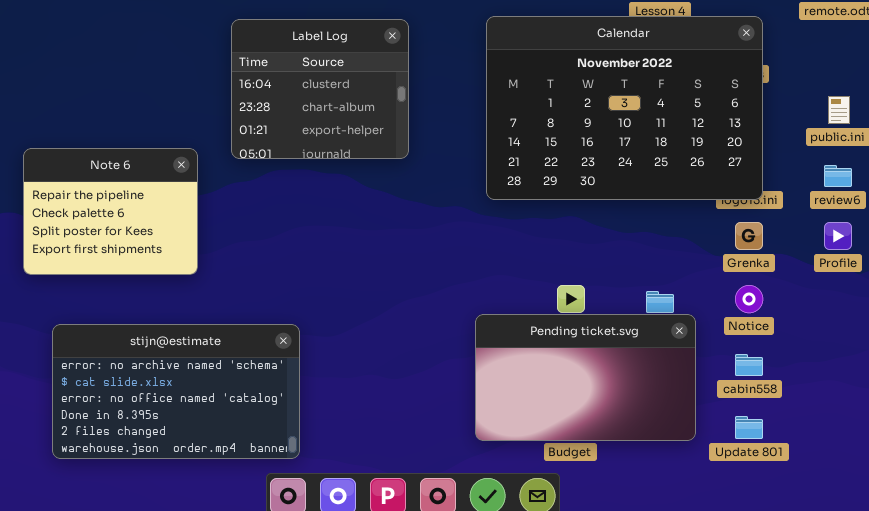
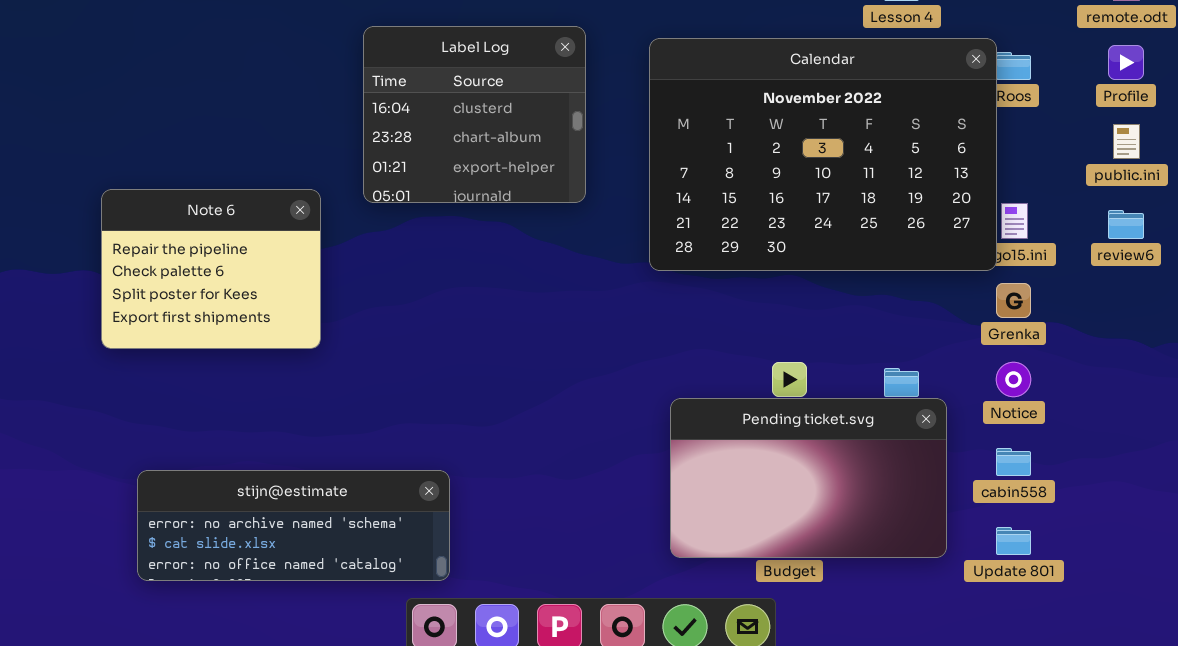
Calendar: [486,16,763,200] -> [649,38,997,271], moved
Profile: [824,222,852,250] -> [1108,45,1144,80], moved
stijn@estimate: [52,324,300,459] -> [137,470,450,581], resized

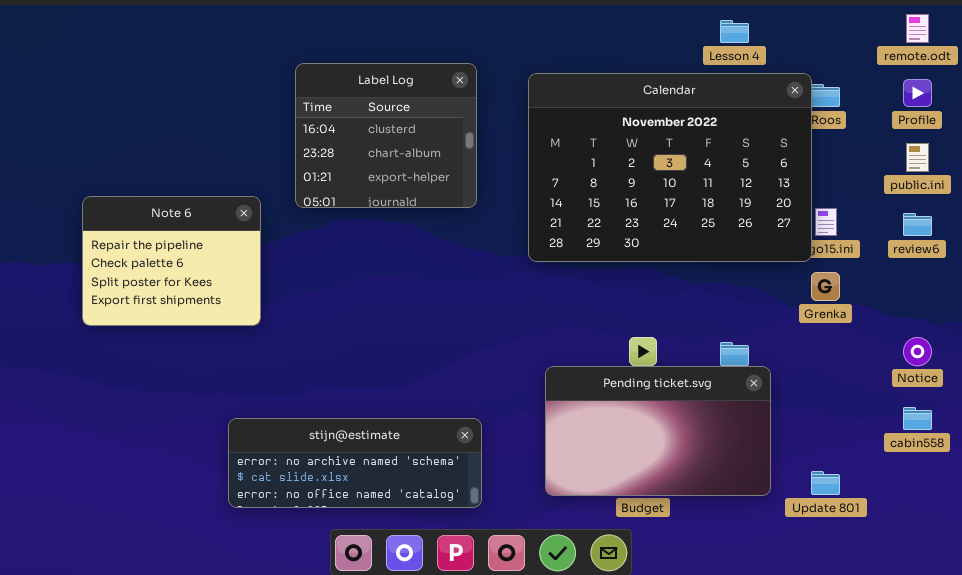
Notice: [996,362,1031,397] -> [903,337,932,366], moved
cabin558: [996,448,1031,476] -> [903,407,932,430], moved
stijn@estimate: [137,470,450,581] -> [228,418,482,508], moved

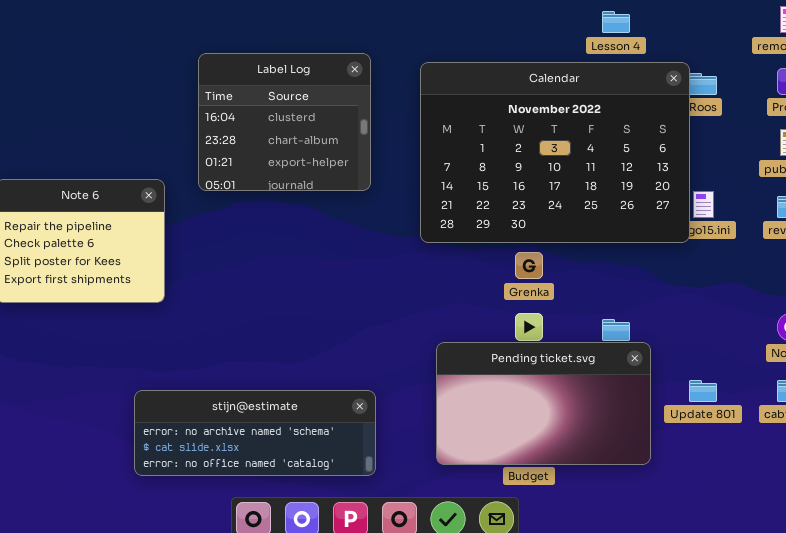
Grenka: [811,272,840,301] -> [515,252,543,279], moved
Update 801: [811,471,840,495] -> [689,380,717,402], moved

